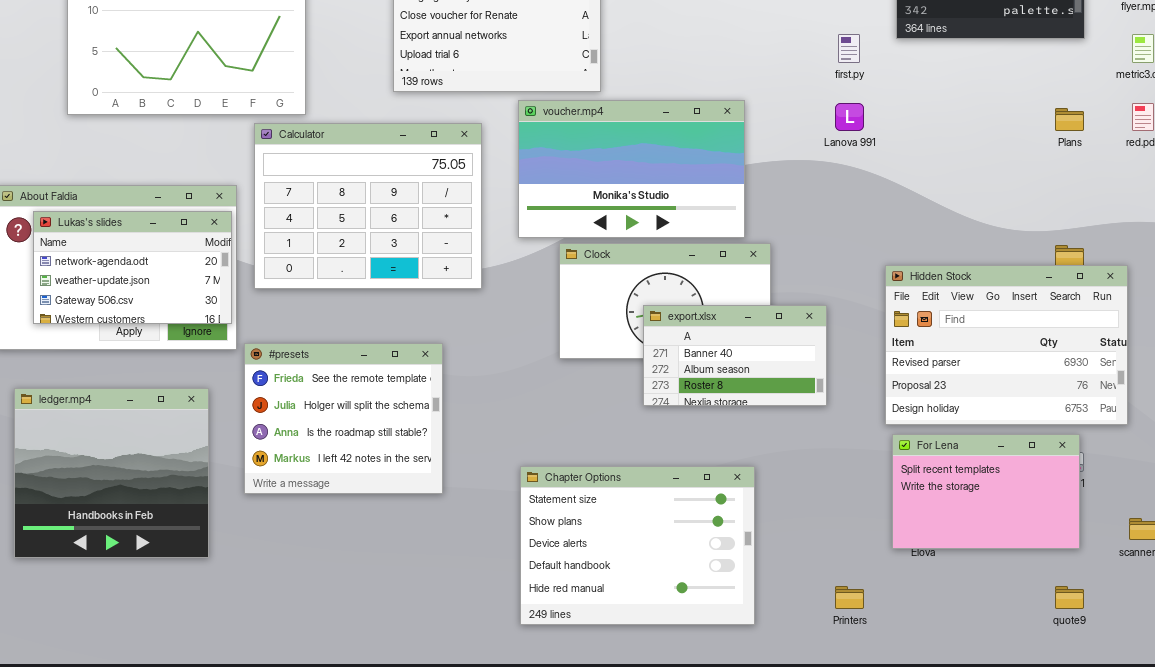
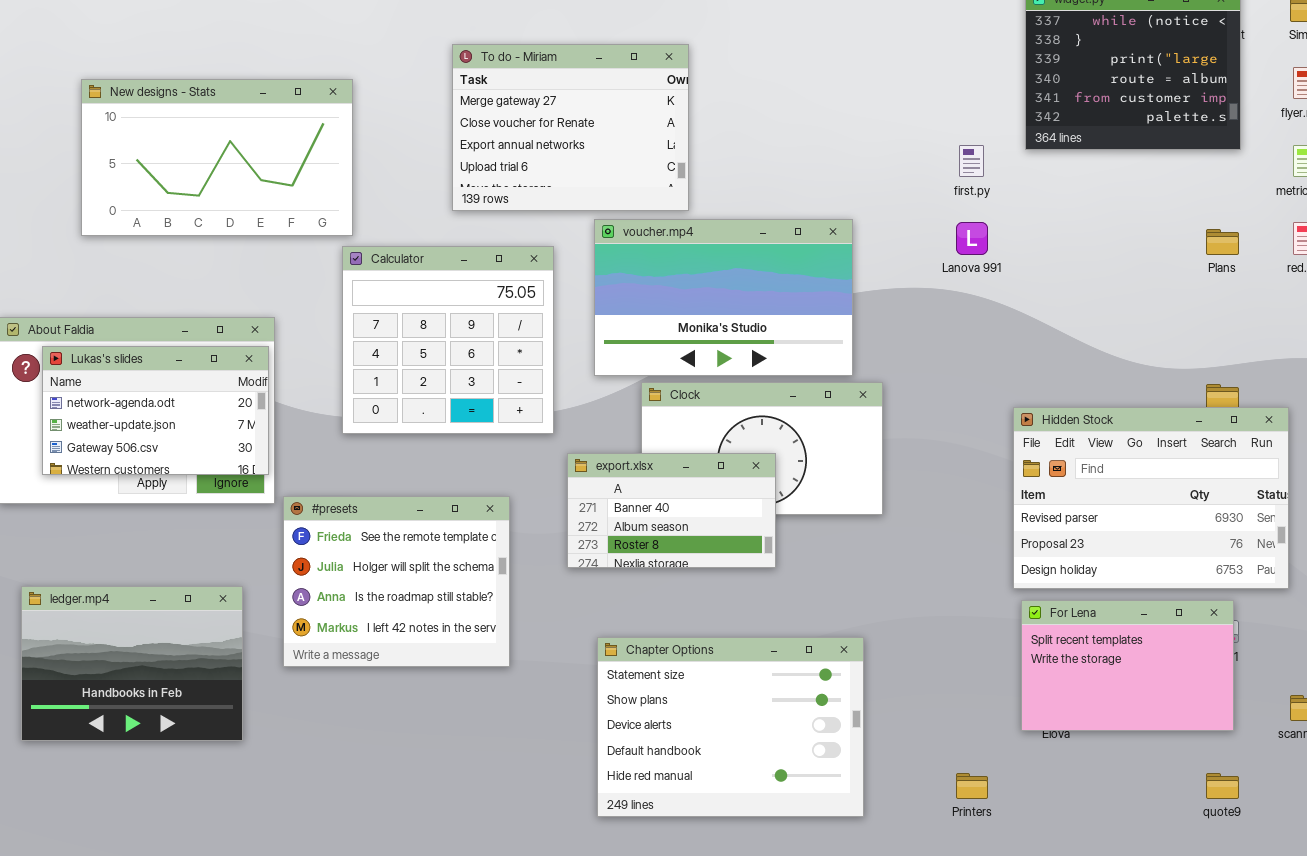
Calculator: [254,123,482,289] -> [342,246,554,434], resized
export.xlsx: [643,305,827,406] -> [567,453,776,568], moved
ledger.mp4: [14,388,209,558] -> [21,586,243,741], resized

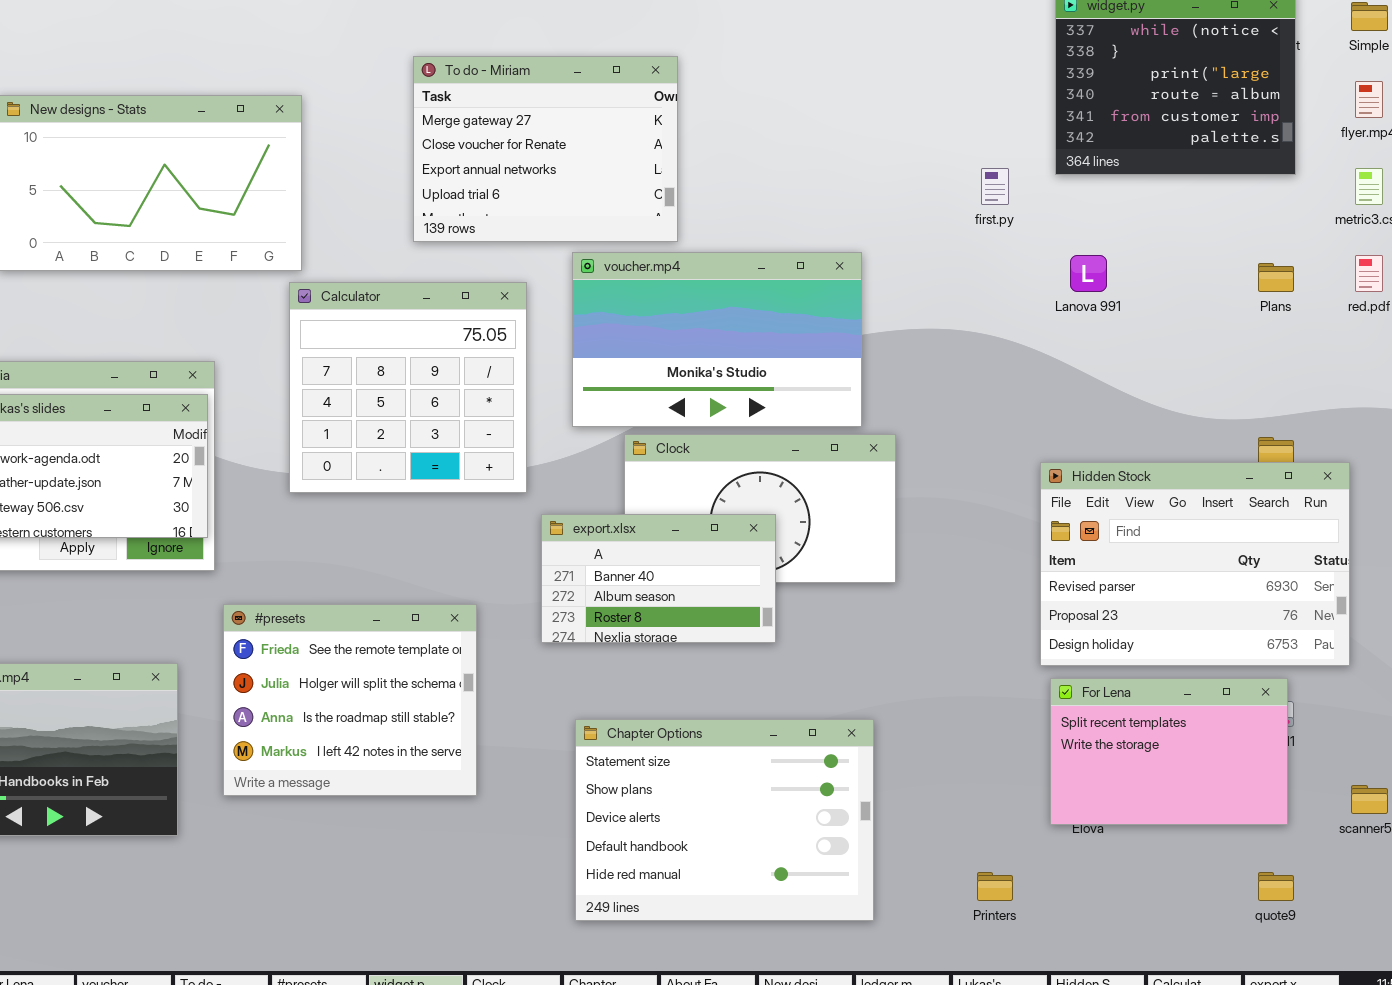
Lanova 991: [956,222,988,255] -> [1070,255,1107,292], moved
#presets: [283,496,510,667] -> [223,604,477,796], moved

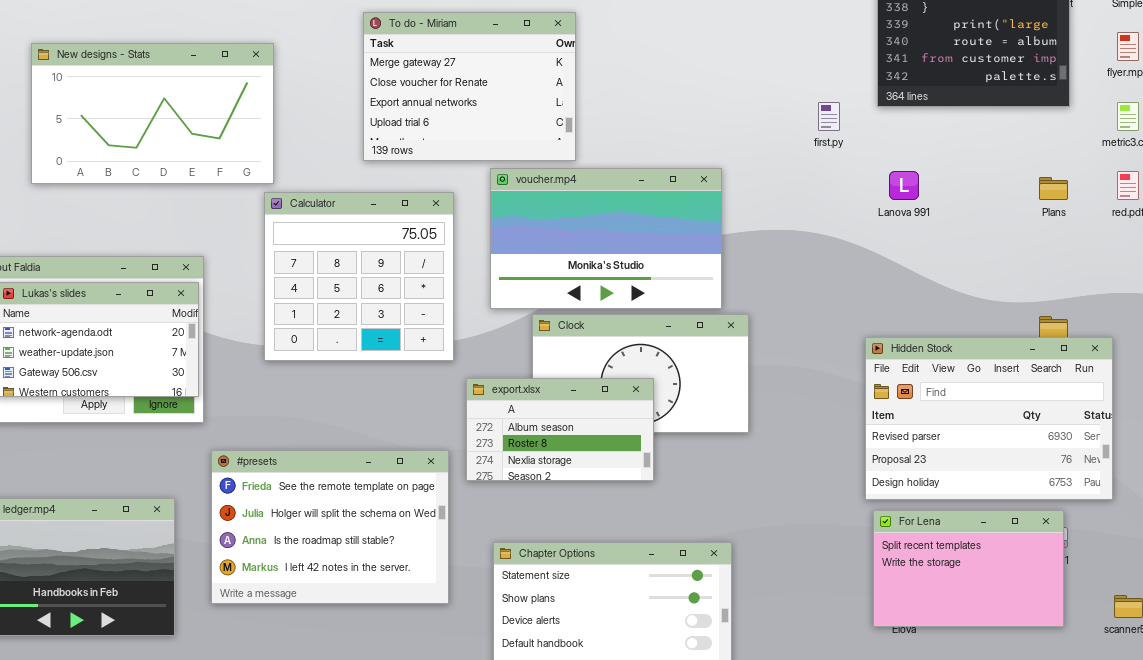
export.xlsx: [541,514,776,643] -> [466,378,654,481], scrolled down 1 row
#presets: [223,604,477,796] -> [211,450,449,604], resized

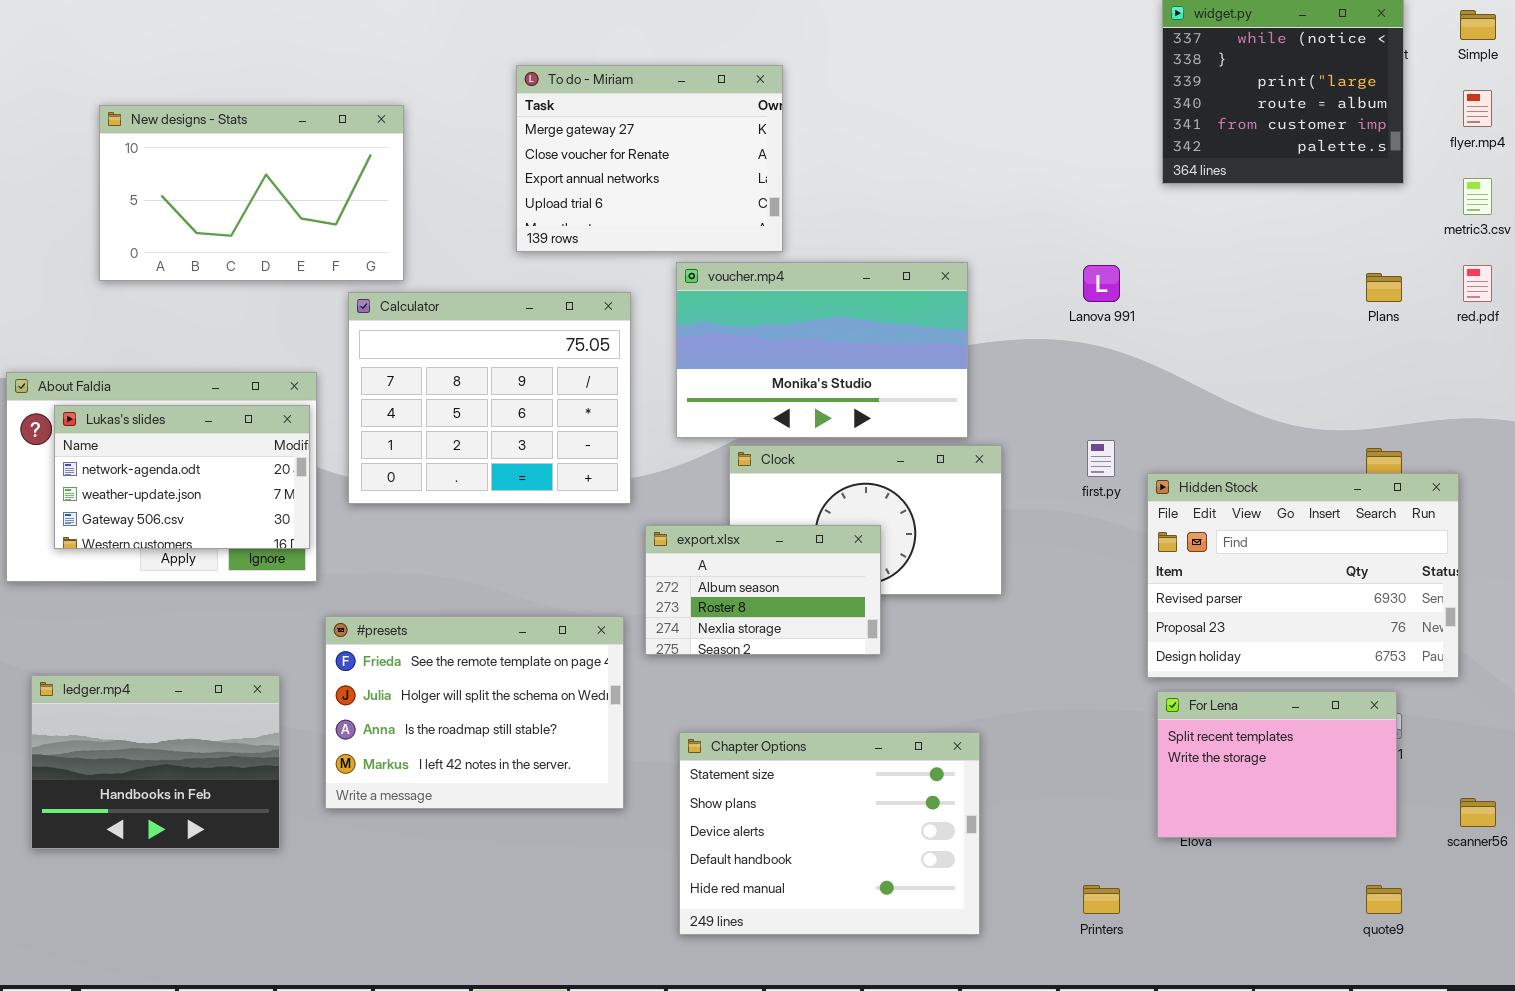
first.py: [818,102,840,131] -> [1087,440,1115,477], moved
Lanova 991: [889,171,919,200] -> [1083,265,1120,302], moved
Calculator: [264,192,454,361] -> [348,292,631,504], resized

